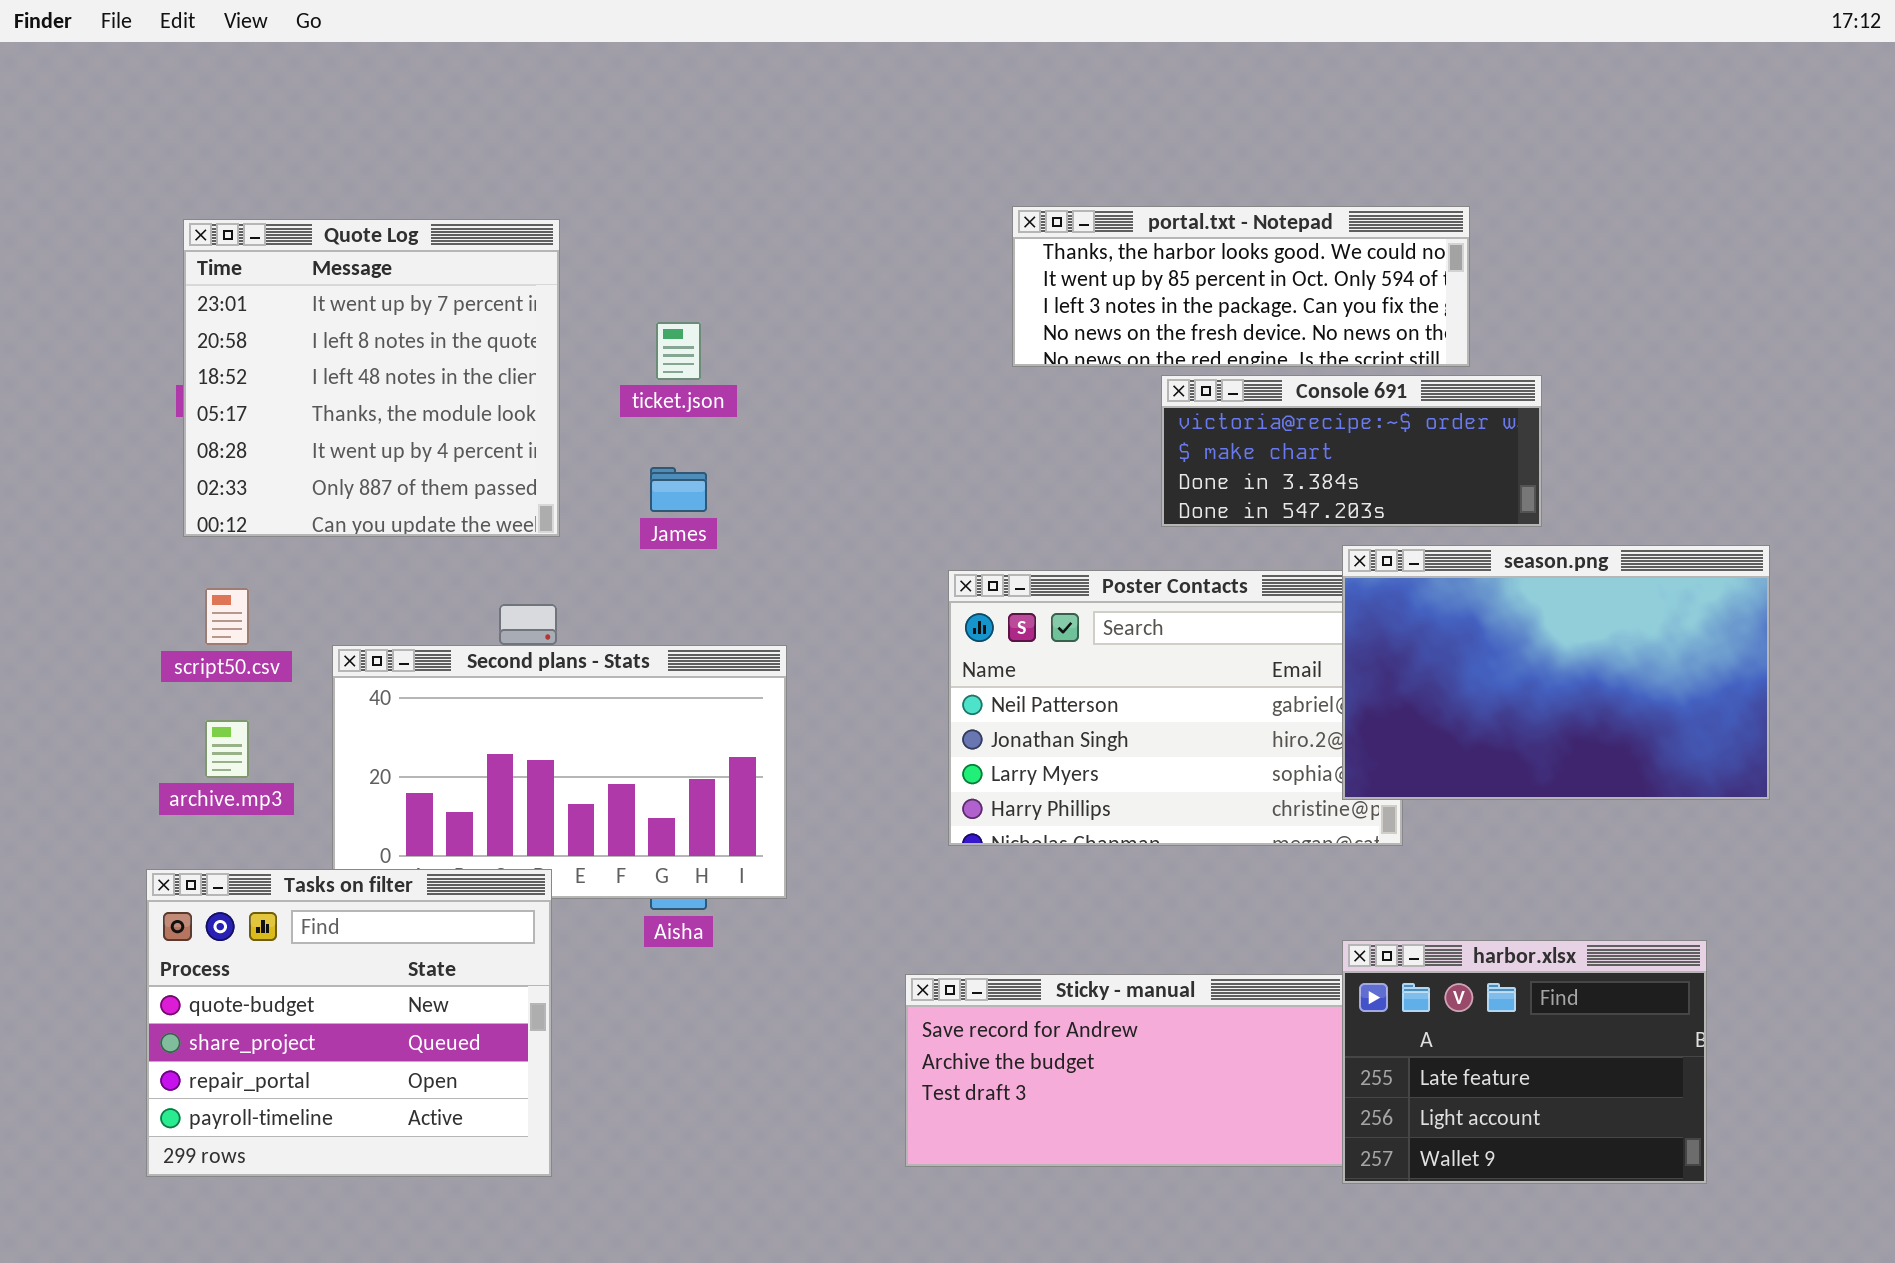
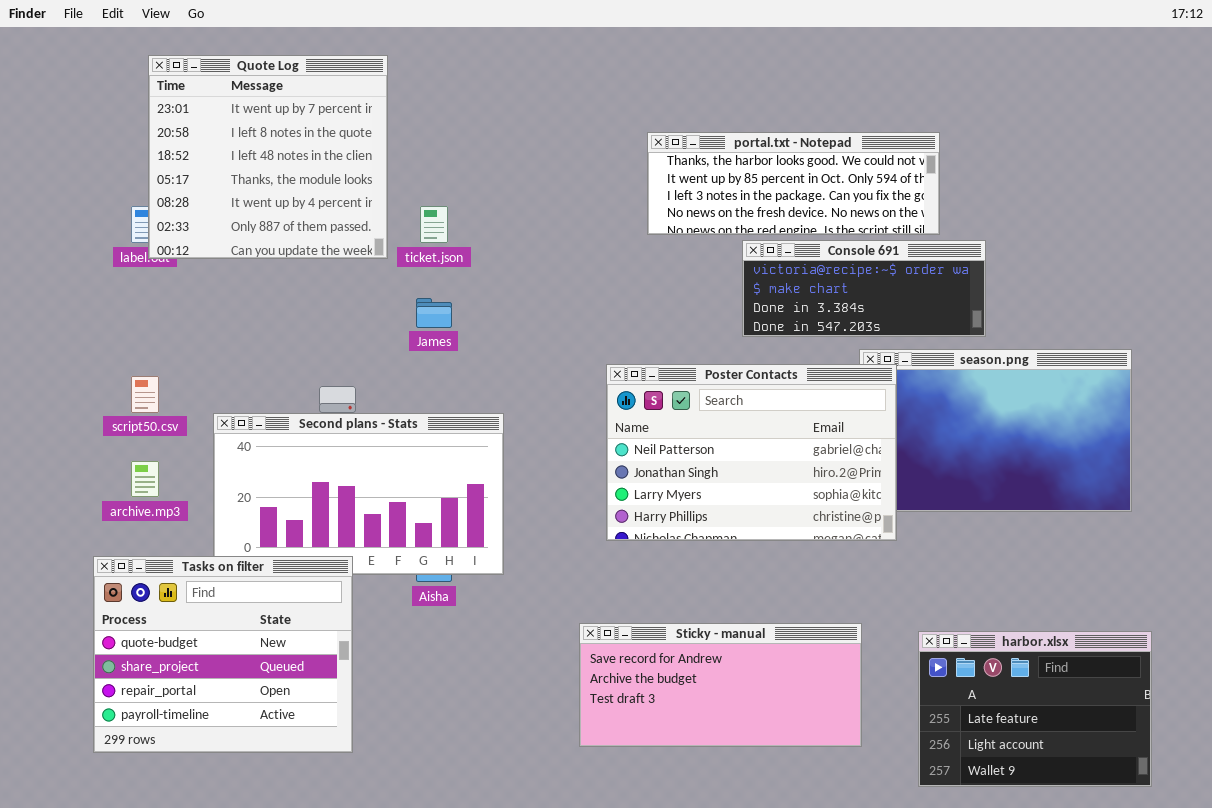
Quote Log: [183,219,560,537] -> [148,55,388,259], moved
Poster Contacts: [948,570,1403,846] -> [606,364,897,541], raised
harbor.xlsx: [1342,940,1707,1184] -> [918,631,1152,787], moved

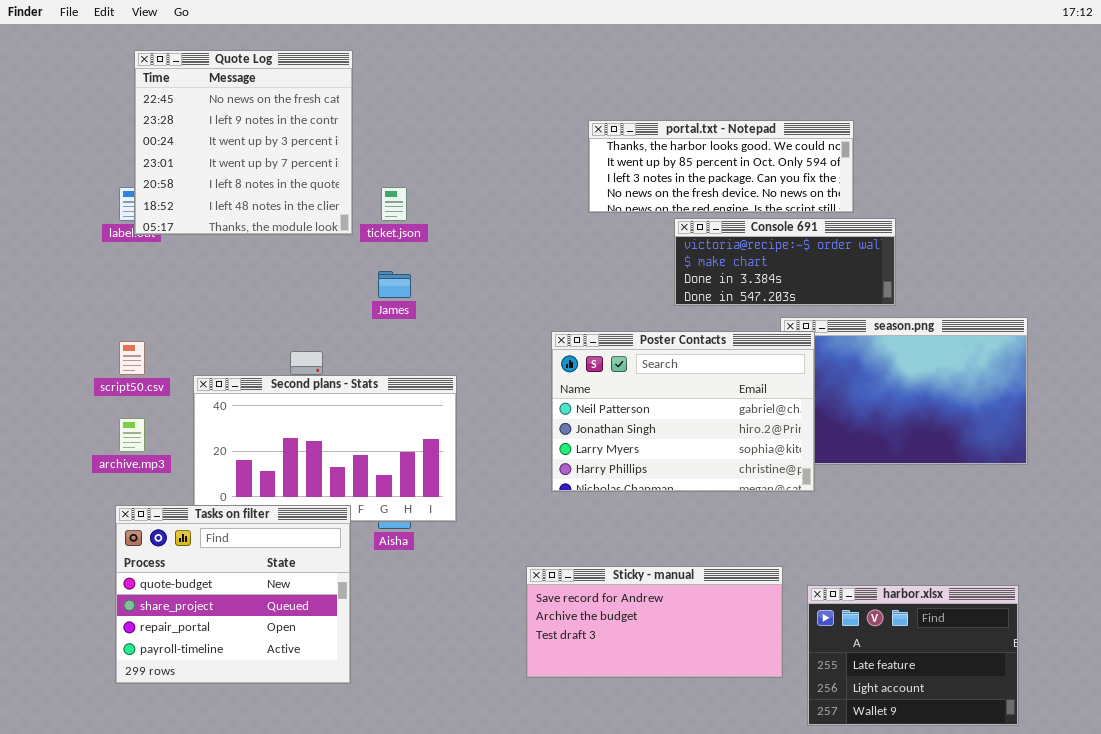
Quote Log: [148,55,388,259] -> [134,50,353,235], scrolled up 3 rows
Tasks on filter: [93,556,353,753] -> [115,505,351,684], moved
harbor.xlsx: [918,631,1152,787] -> [807,585,1019,726], moved

